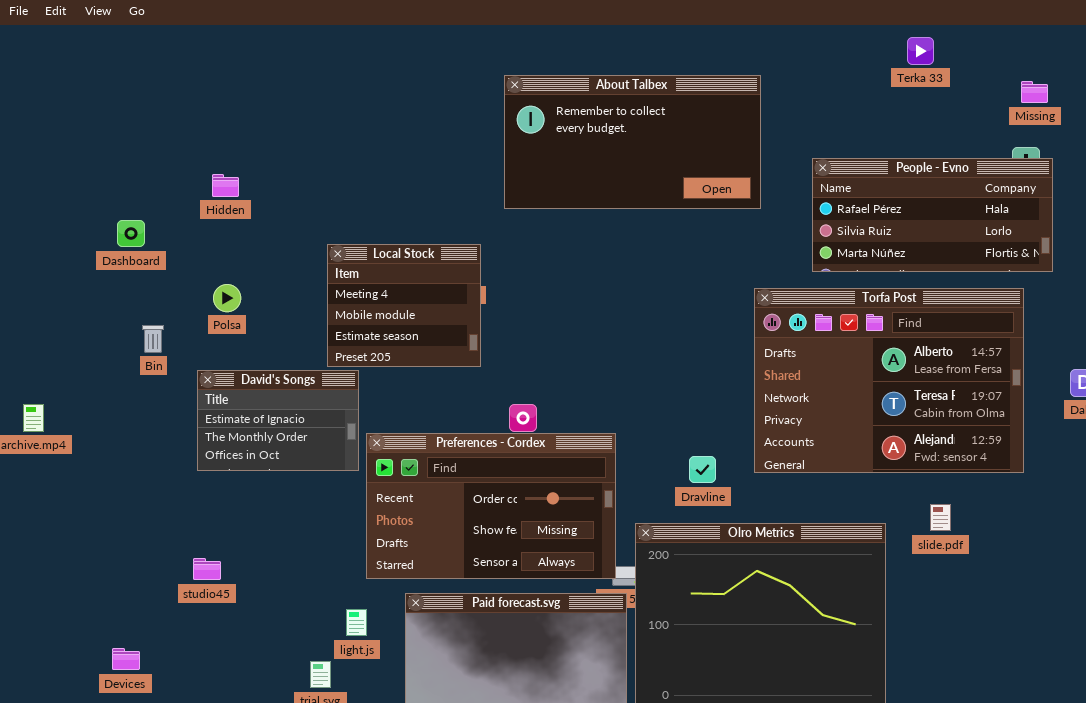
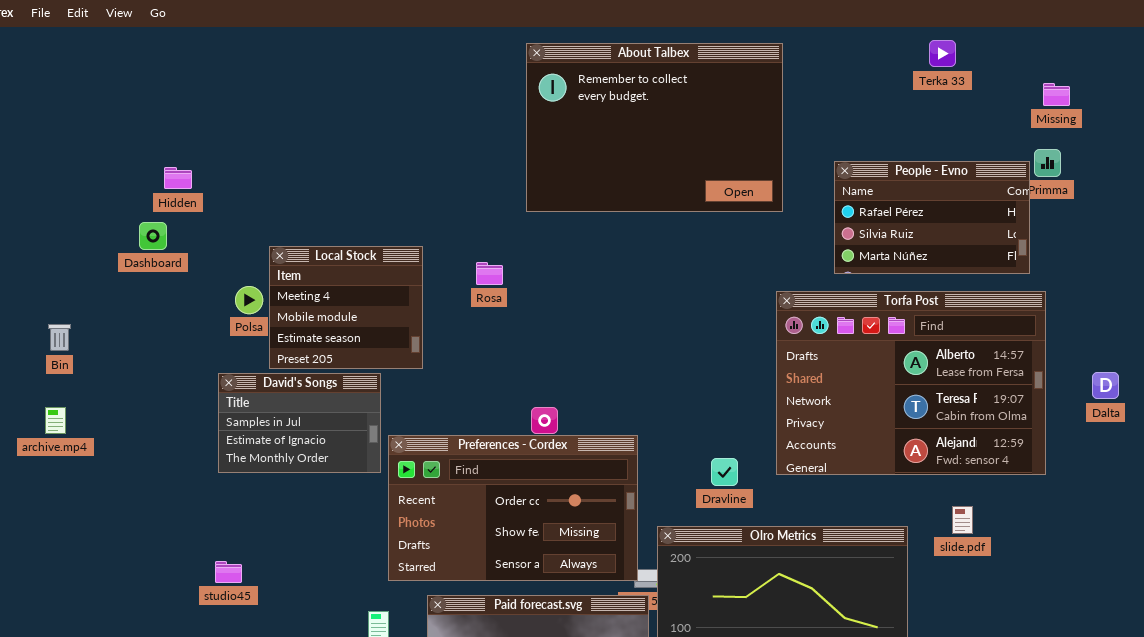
About Talbex: [504,75,761,209] -> [526,43,783,212], resized
People - Evno: [812,158,1053,272] -> [834,161,1030,274], resized
Hidden: [212,174,239,197] -> [164,167,192,189], moved
Local Stock: [327,244,481,367] -> [269,246,423,369], moved
Bin: [142,325,164,353] -> [48,324,71,351], moved
David's Songs: [197,370,359,471] -> [218,373,381,473], scrolled up 1 row

